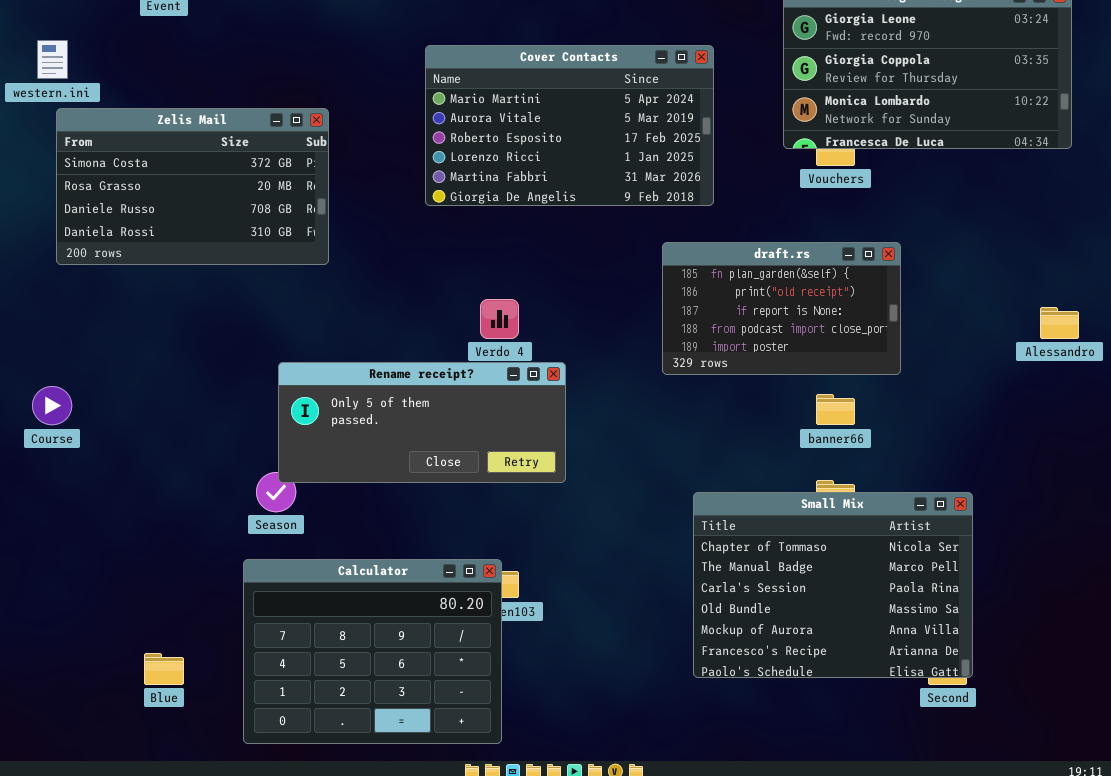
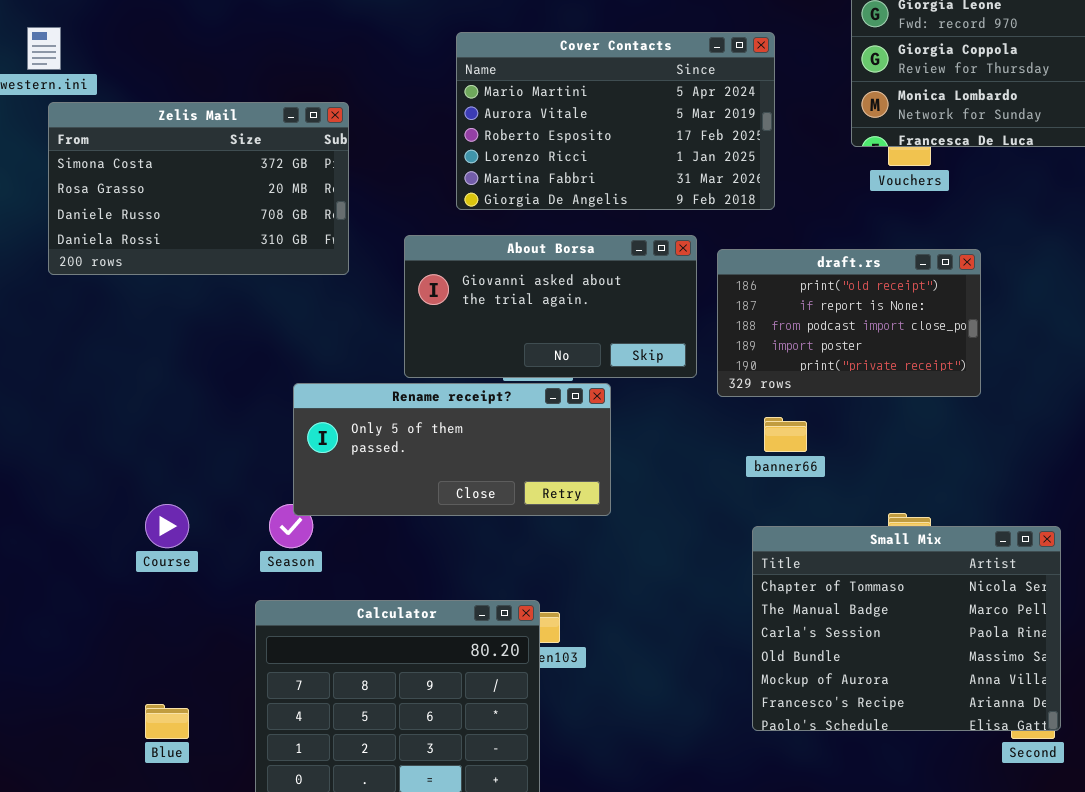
About Borsa: none -> [404,235,697,378], opened
draft.rs: [662,242,901,375] -> [717,249,981,397], scrolled down 1 row
Course: [32,386,72,425] -> [145,504,189,548], moved
banner66: [816,394,855,425] -> [764,417,807,452], moved

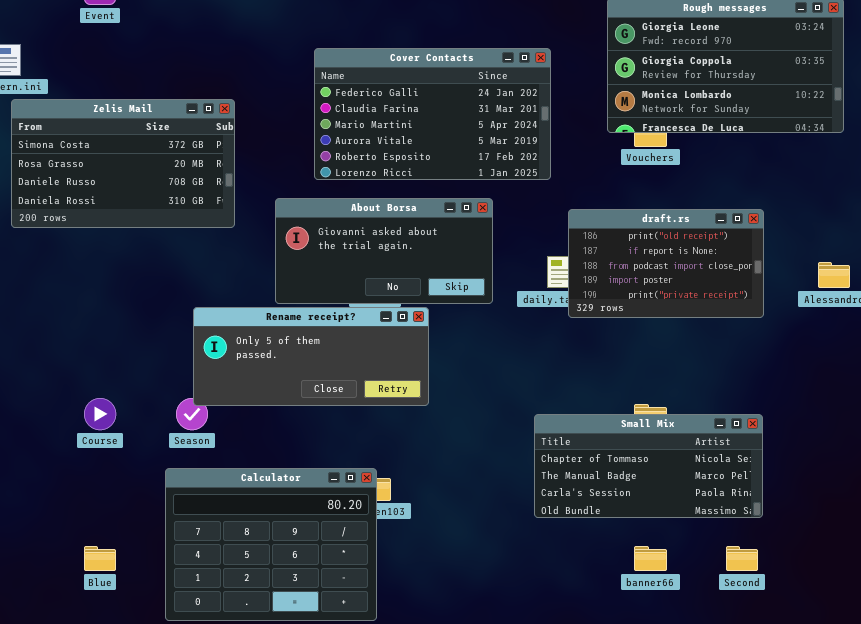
Cover Contacts: [456,32,775,210] -> [314,48,551,180], scrolled up 2 rows
draft.rs: [717,249,981,397] -> [568,209,764,318], moved
banner66: [764,417,807,452] -> [634,546,667,571], moved
Small Mix: [752,526,1061,731] -> [534,414,763,518], resized

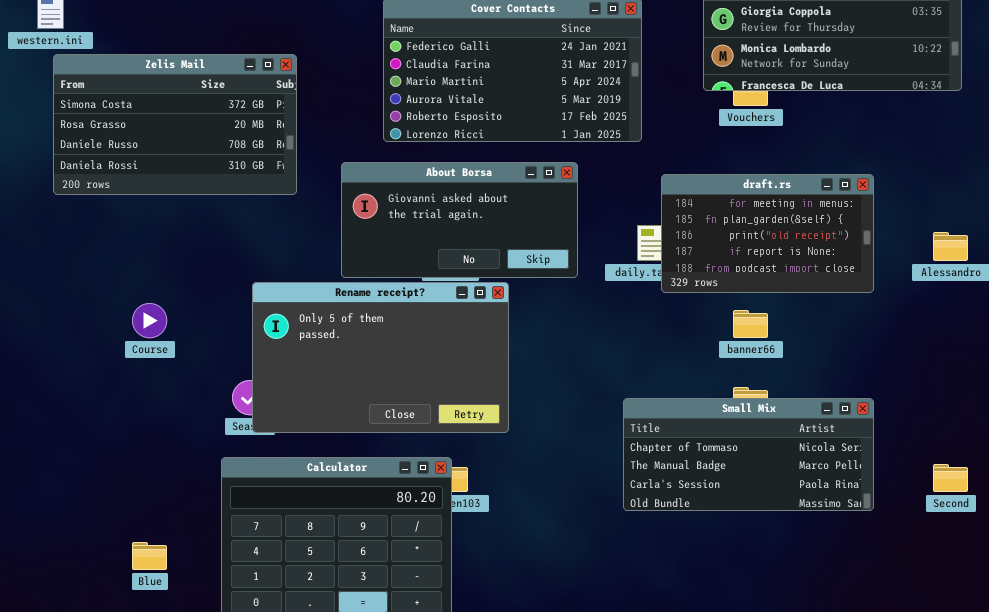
draft.rs: [568,209,764,318] -> [661,174,874,293], scrolled up 2 rows
Rename receipt?: [193,307,429,406] -> [252,282,509,433], resized
Course: [84,398,116,430] -> [132,303,167,338], moved
banner66: [634,546,667,571] -> [733,310,768,338], moved
Second: [726,546,758,571] -> [933,464,968,492], moved

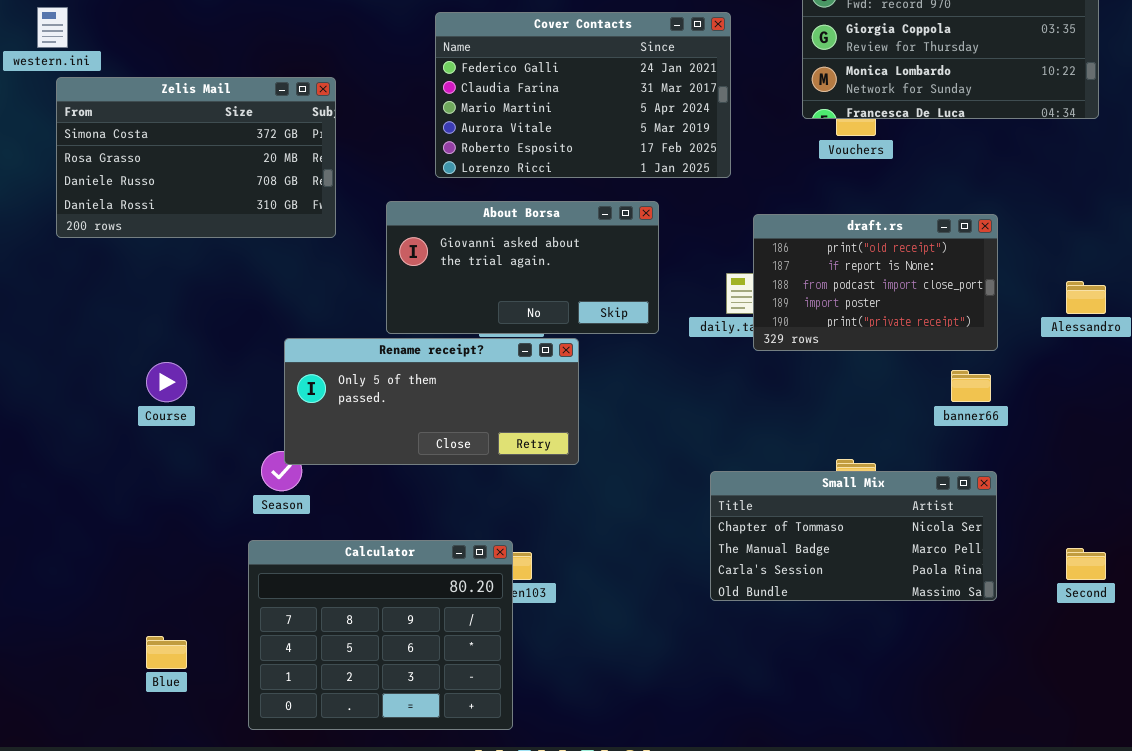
draft.rs: [661,174,874,293] -> [753,214,998,351], scrolled down 2 rows
Rename receipt?: [252,282,509,433] -> [284,338,579,465], resized
banner66: [733,310,768,338] -> [951,370,991,402], moved

